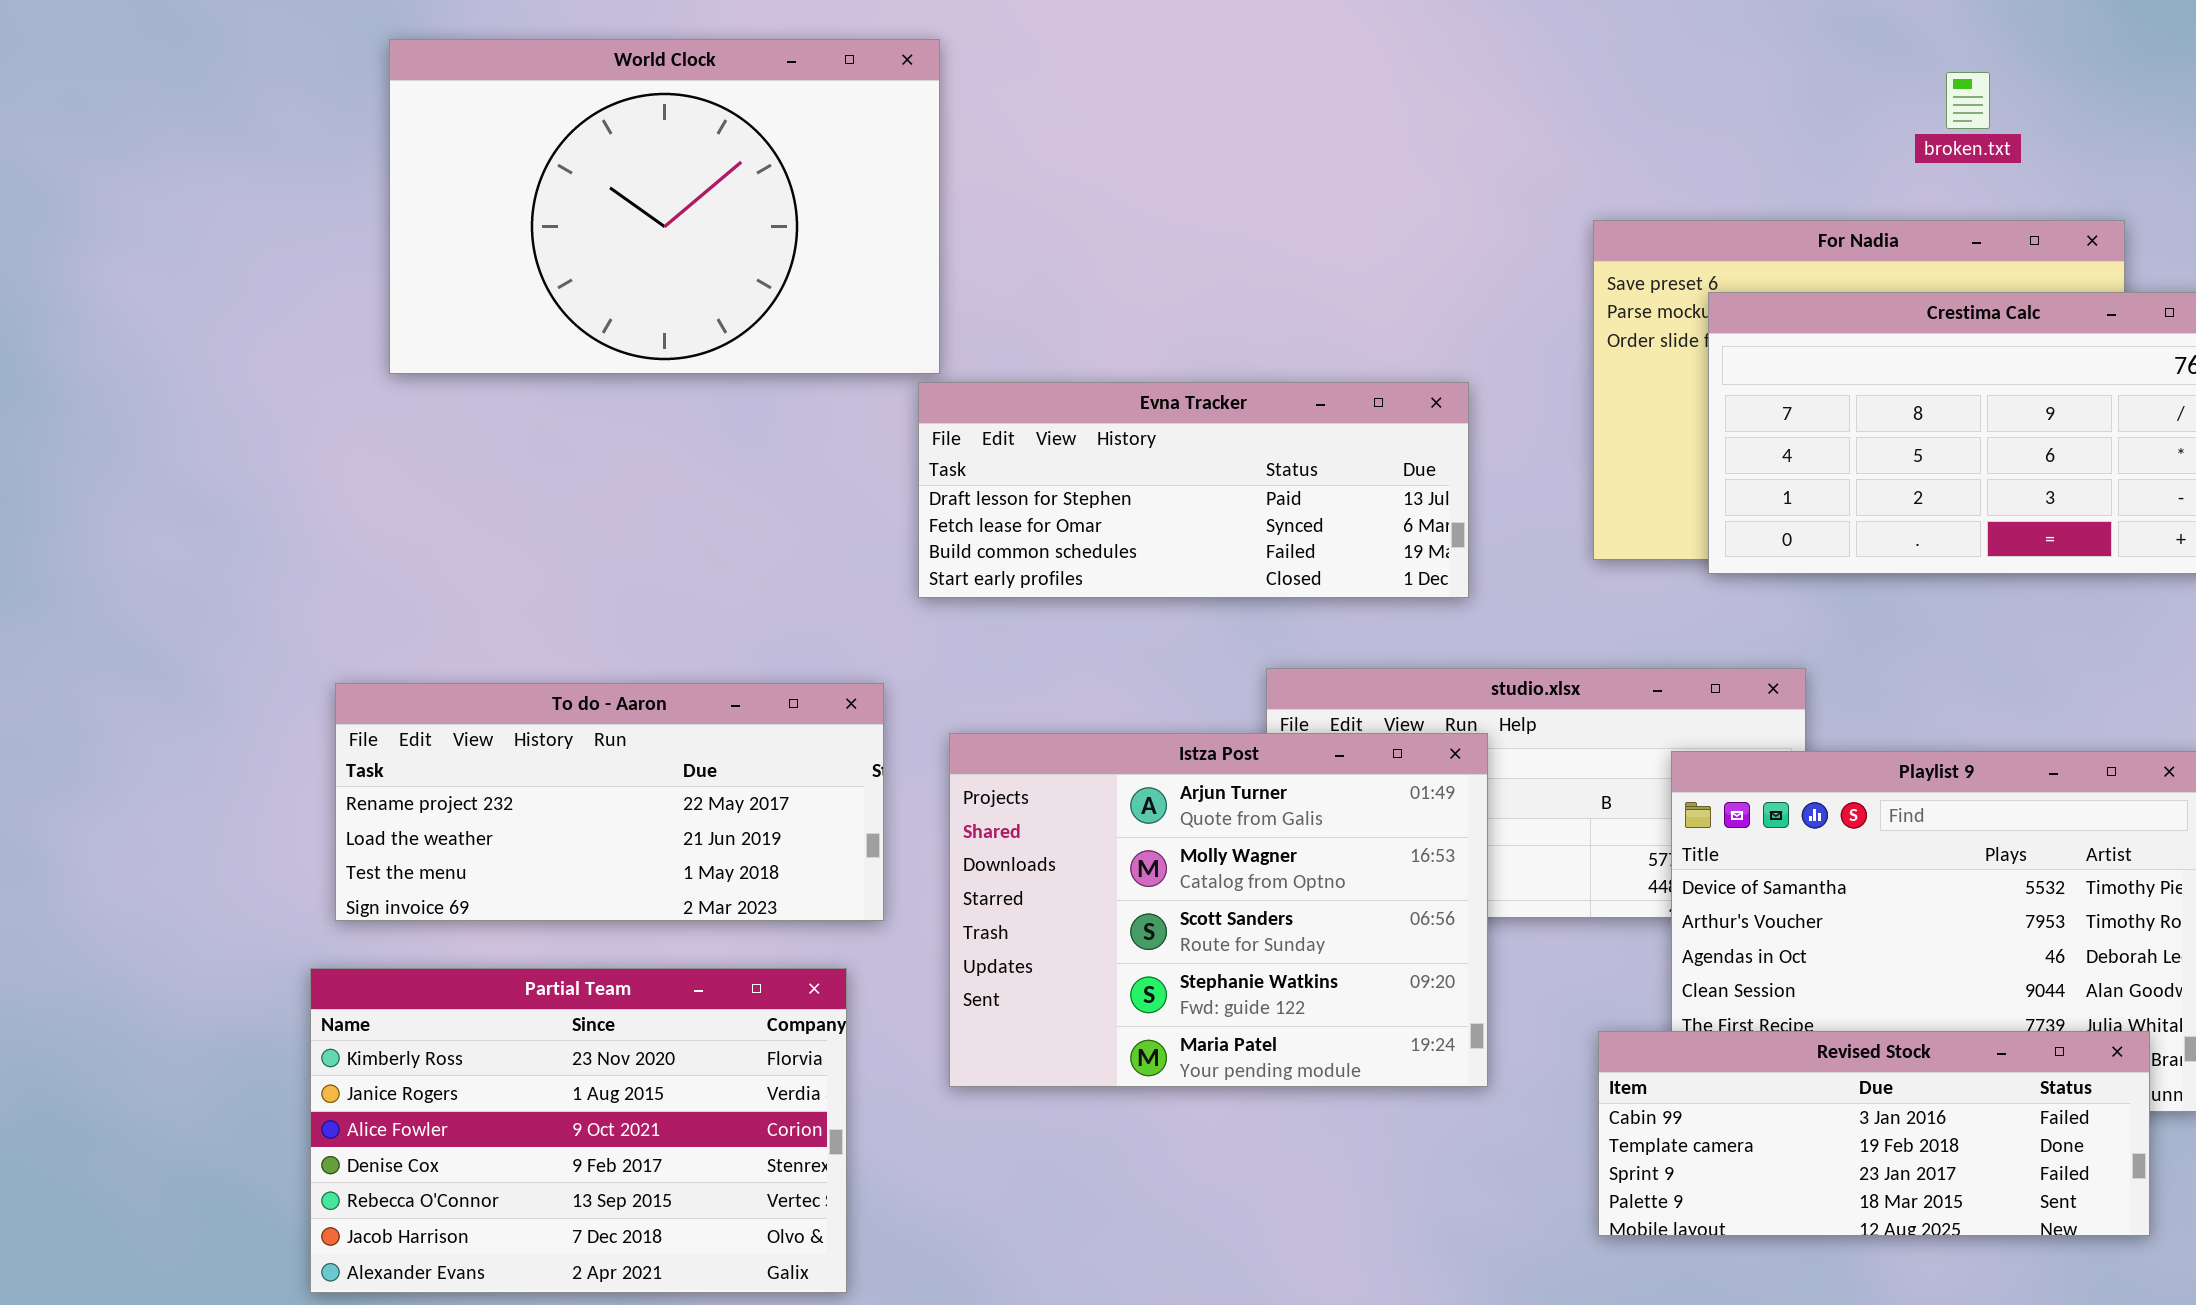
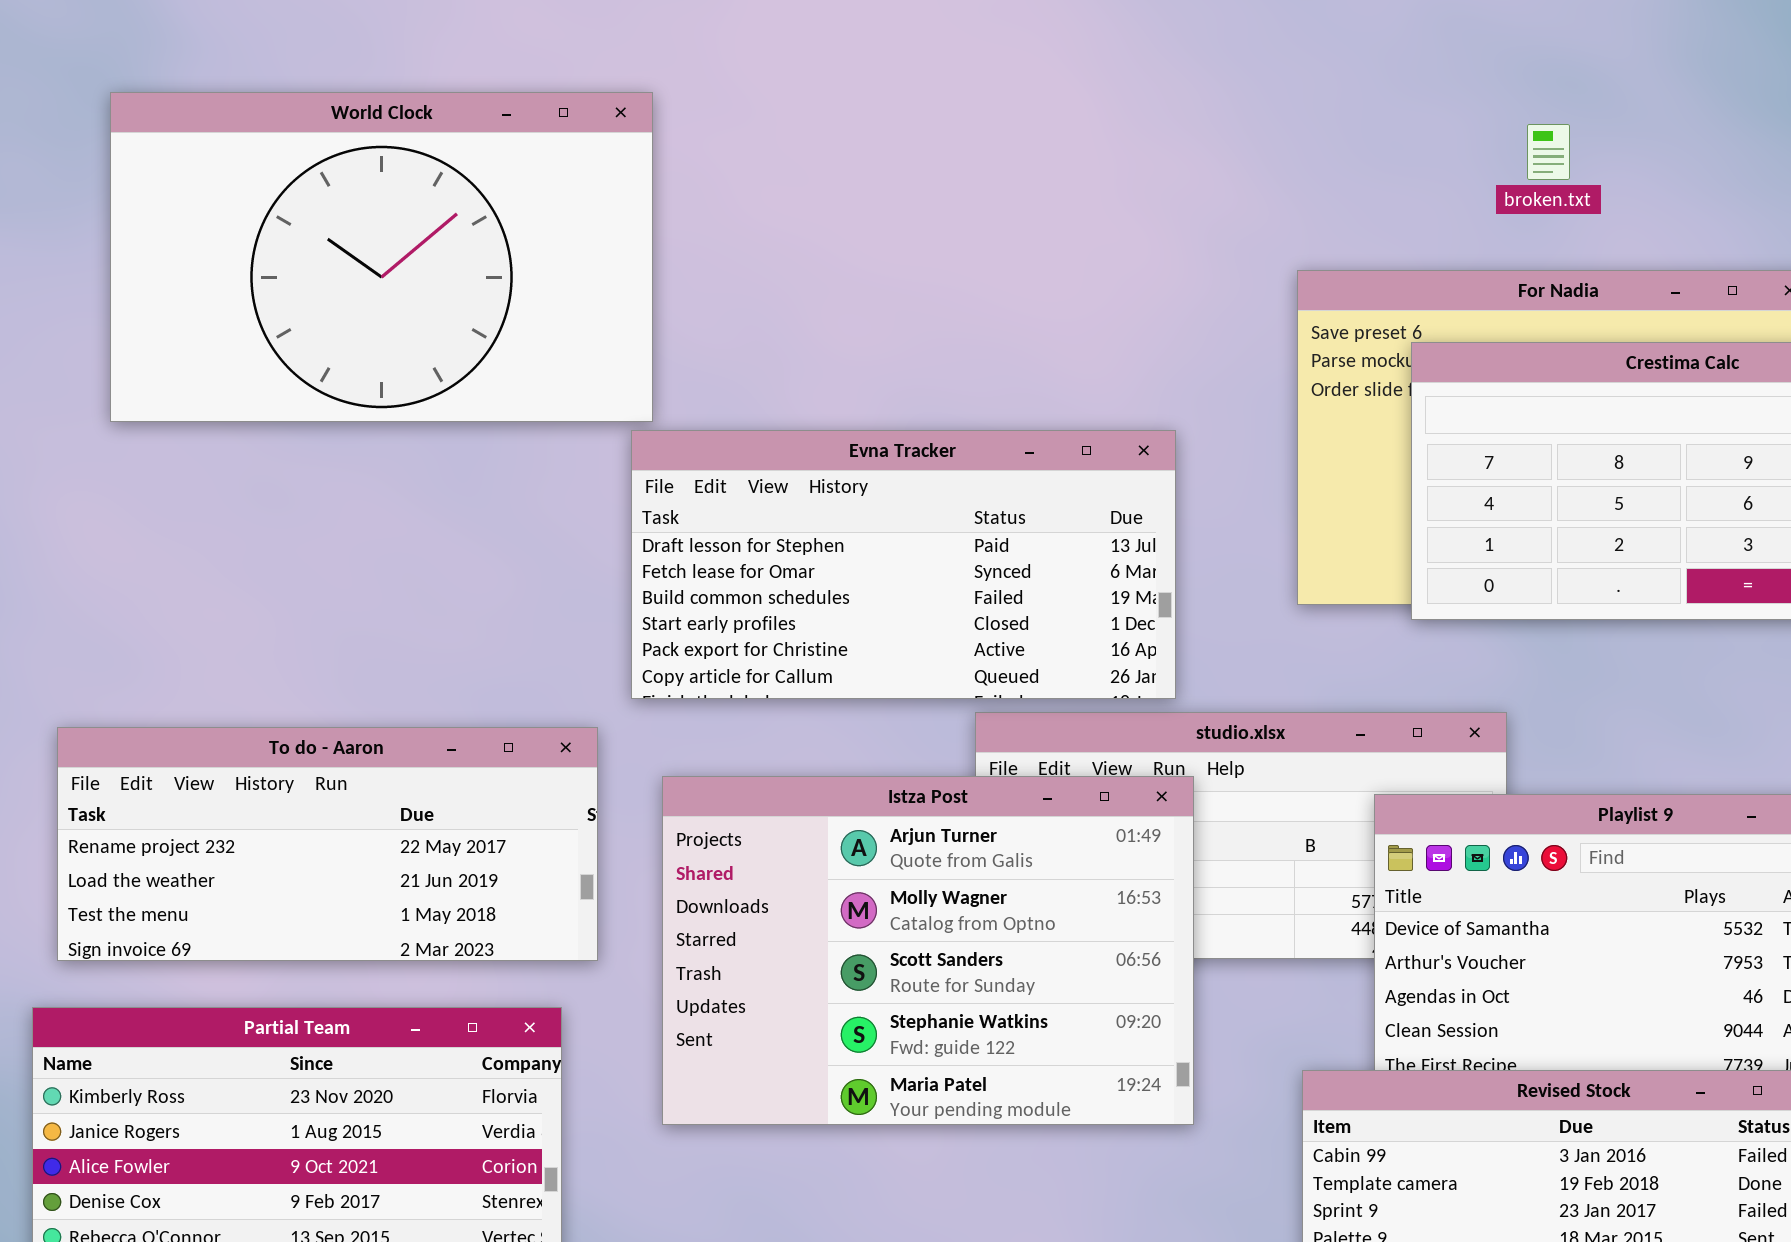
broken.txt: [1946,72,1990,129] -> [1527,124,1570,180], moved
Evna Tracker: [918,382,1469,598] -> [631,430,1176,699], resized

